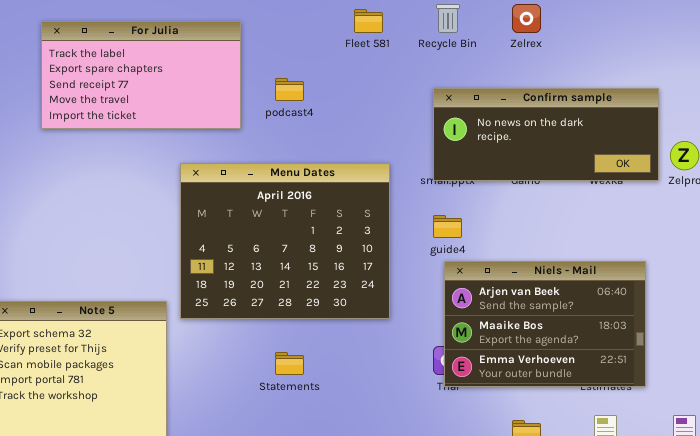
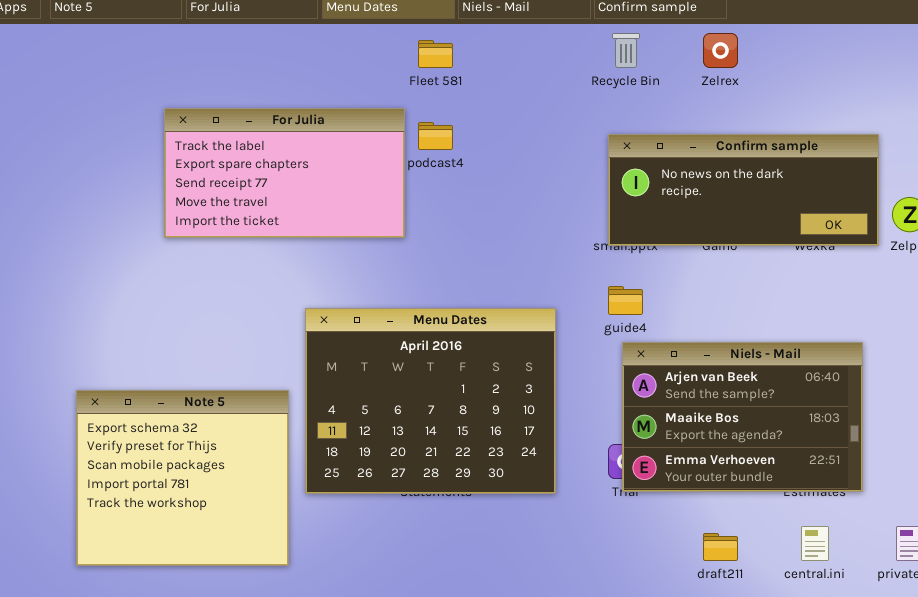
Fleet 581: [354,9,383,33] -> [418,40,453,68], moved
For Julia: [41,21,241,129] -> [164,108,405,238], moved
Menu Dates: [180,163,390,319] -> [305,308,556,494], moved

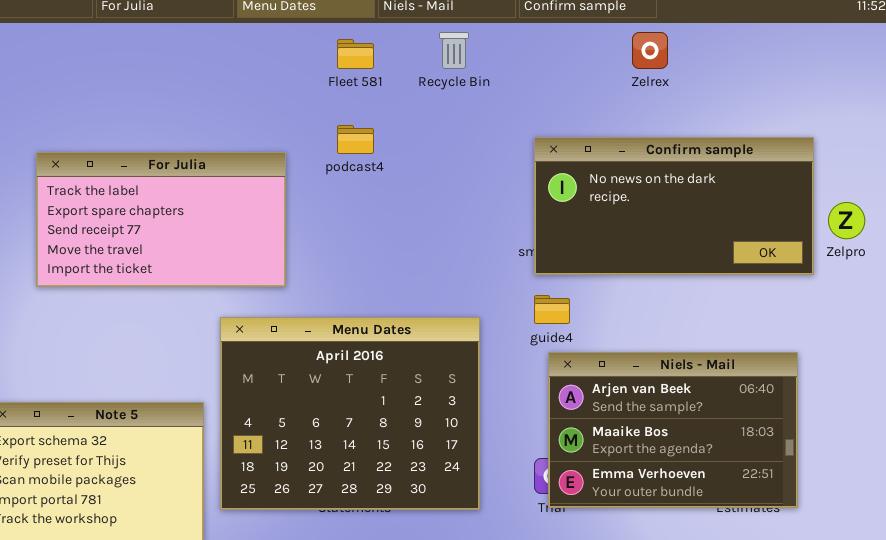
Recycle Bin: [612,33,640,68] -> [439,32,469,69], moved
For Julia: [164,108,405,238] -> [36,152,286,287], moved
Confirm sample: [608,134,879,246] -> [534,137,814,275], resized

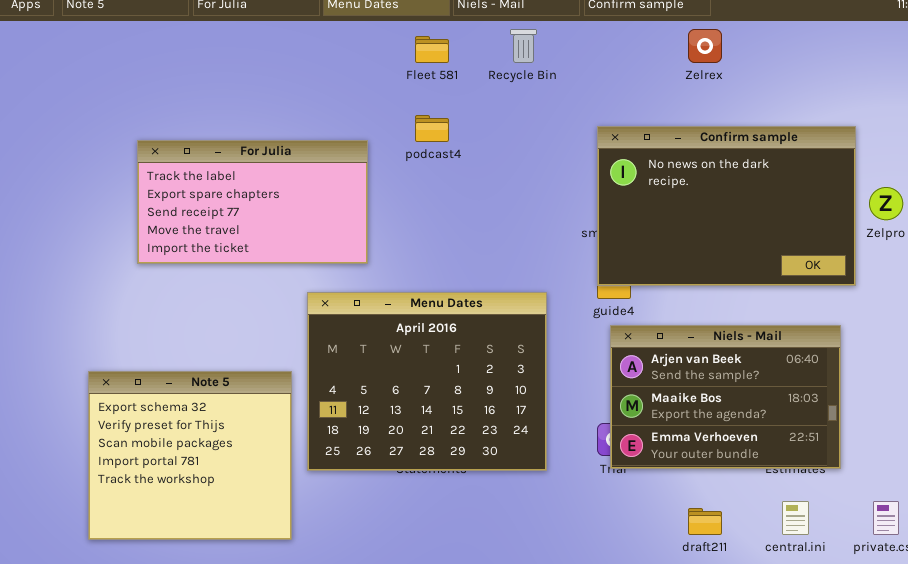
Confirm sample: [534,137,814,275] -> [597,126,856,286], resized

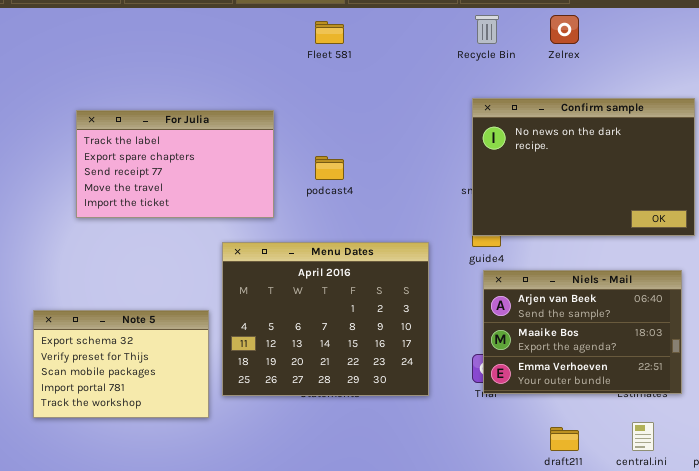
Recycle Bin: [510,29,537,63] -> [475,15,499,44], moved
podcast4: [415,115,449,142] -> [315,156,344,180], moved
Note 5: [88,371,292,540] -> [33,310,209,418], resized

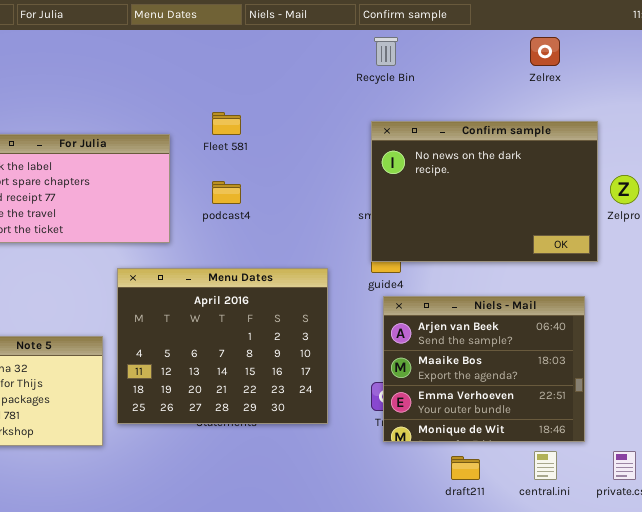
Zelrex: [550,15,579,44] -> [530,37,560,66], moved
Fleet 581: [315,21,344,44] -> [212,112,241,135], moved
Niels - Mail: [483,270,682,394] -> [383,296,585,442], resized

